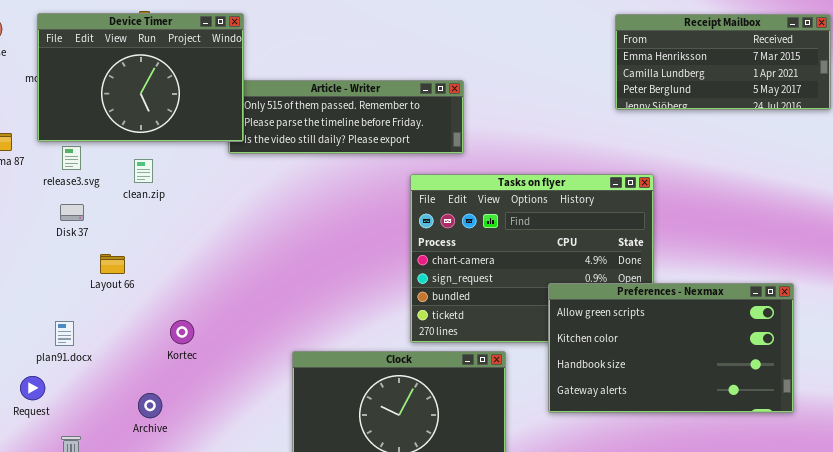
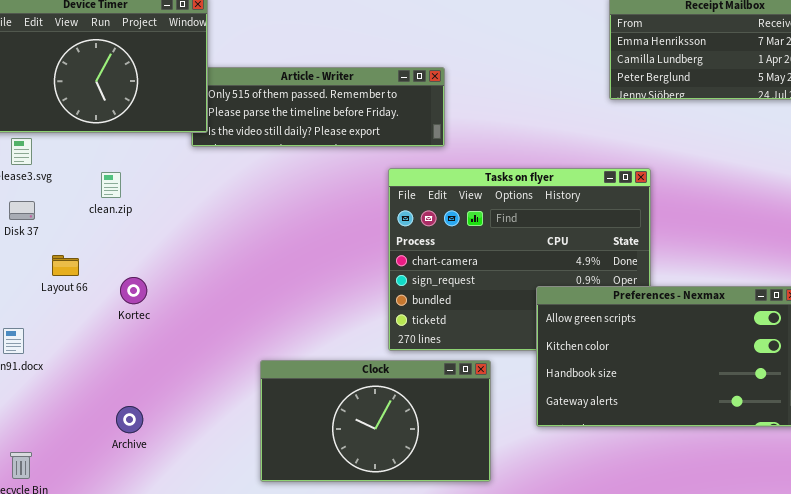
clean.zip: [134,159,153,183] -> [101,172,121,198], moved
Kortec: [170,320,194,344] -> [120,277,147,304], moved
Archive: [138,393,162,418] -> [116,406,143,433], moved

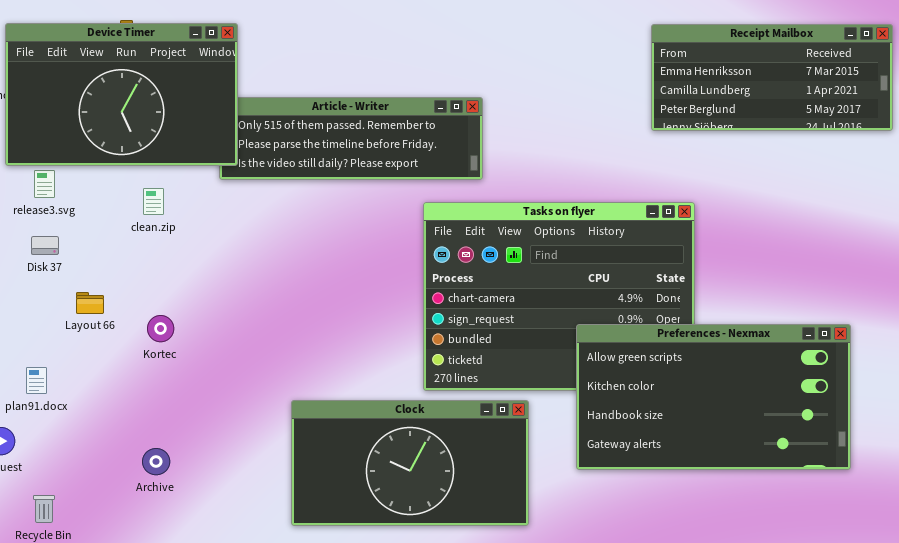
clean.zip: [101,172,121,198] -> [143,188,164,215], moved

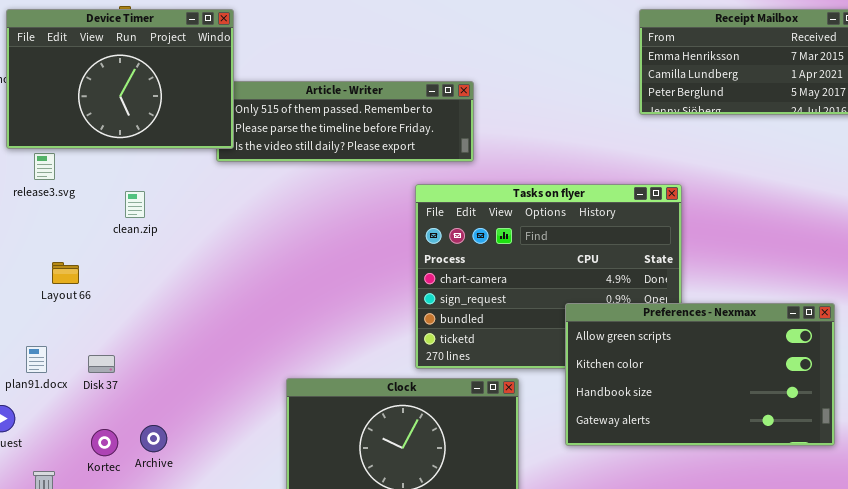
clean.zip: [143,188,164,215] -> [125,191,145,218], moved
Disk 37: [31,236,59,255] -> [88,355,115,373], moved
Layout 66: [76,292,104,314] -> [52,262,79,284], moved
Kortec: [147,315,174,342] -> [91,429,118,456], moved

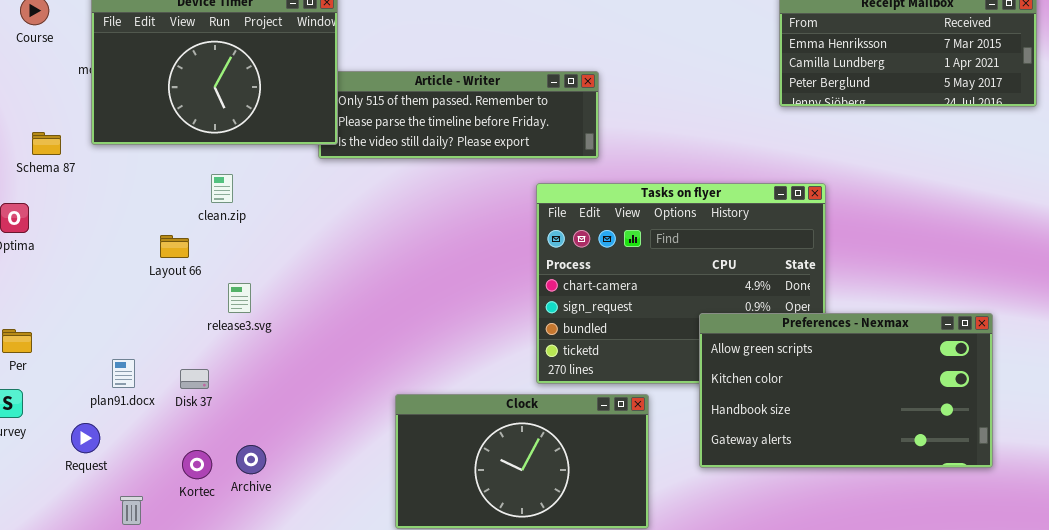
release3.svg: [34,153,55,180] -> [228,283,251,313], moved
clean.zip: [125,191,145,218] -> [211,174,233,203], moved
Layout 66: [52,262,79,284] -> [160,235,189,258], moved

